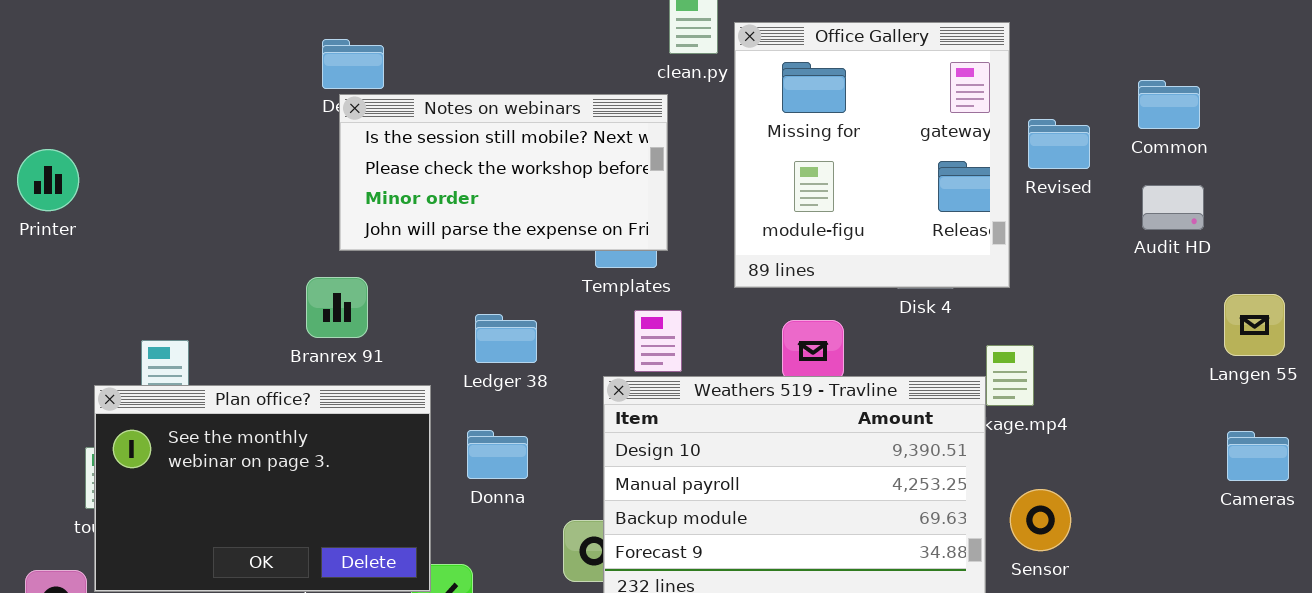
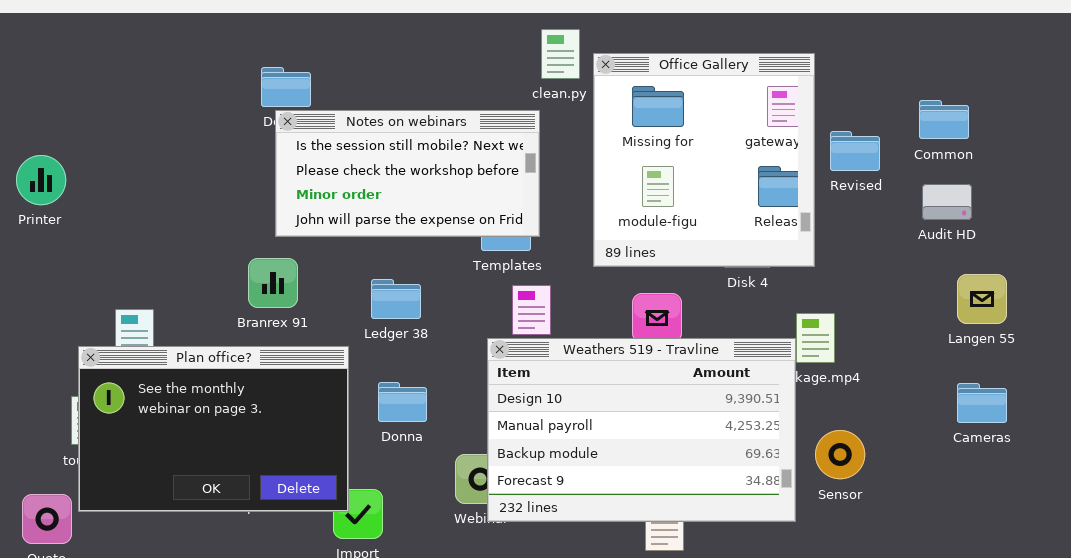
Langen 55: [1224,294,1285,356] -> [957,274,1007,324], moved
Ledger 38: [475,314,537,363] -> [371,279,421,319], moved
Cameras: [1227,431,1289,481] -> [957,383,1007,423], moved

